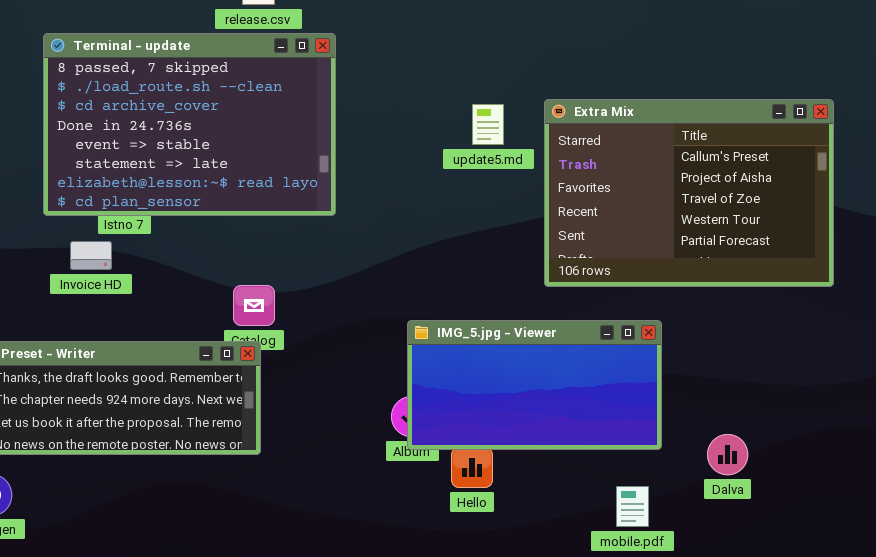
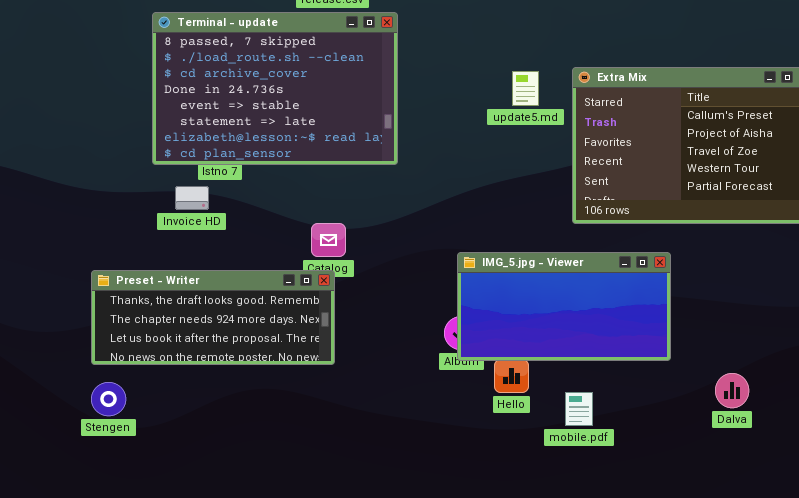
Dalva: [707,434,748,475] -> [715,373,749,408], moved
mobile.pdf: [616,486,649,527] -> [565,392,593,426], moved

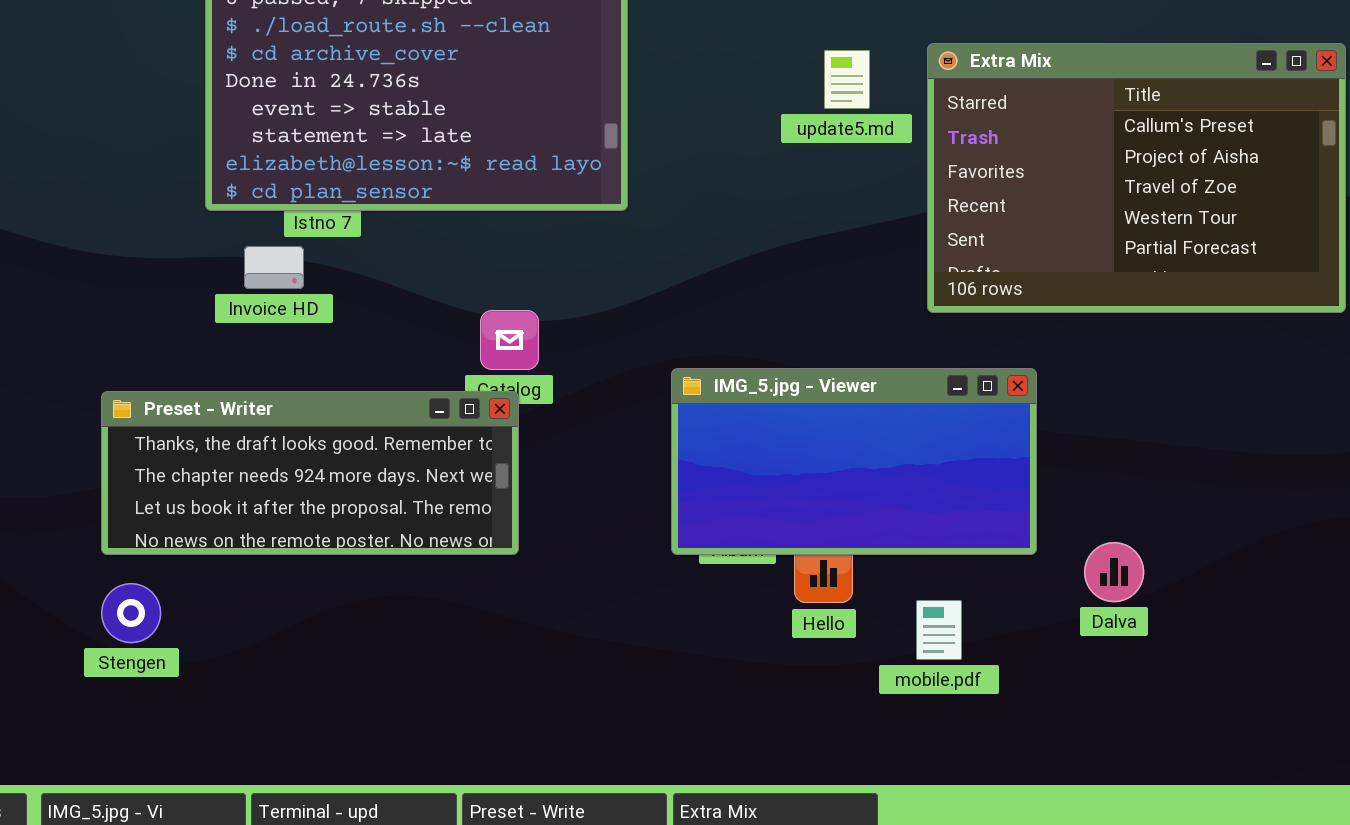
IMG_5.jpg - Viewer: [457,252,671,361] -> [671,368,1037,555], moved
Dalva: [715,373,749,408] -> [1084,542,1144,602], moved

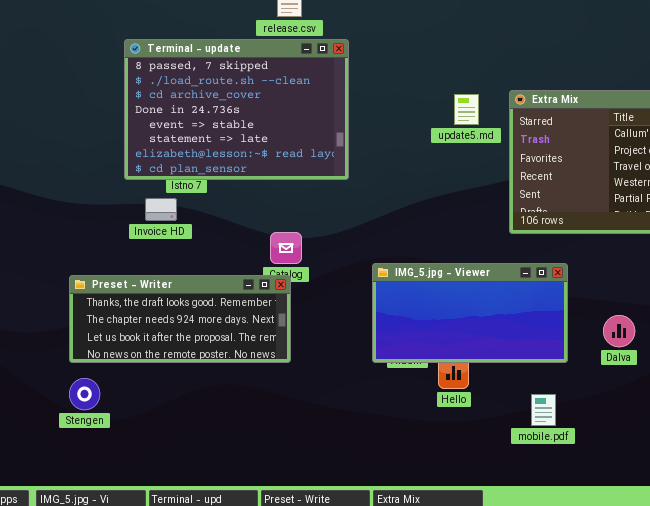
Dalva: [1084,542,1144,602] -> [603,315,635,347], moved
mobile.pdf: [916,600,962,660] -> [531,394,556,426], moved

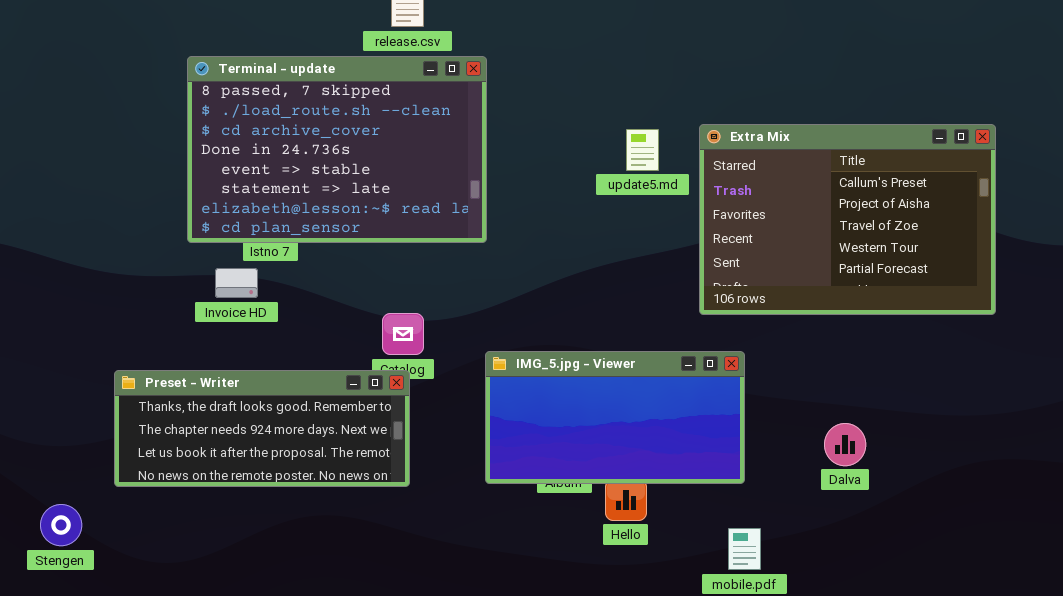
IMG_5.jpg - Viewer: [372,263,568,363] -> [485,351,745,484], moved
Stengen: [69,378,100,410] -> [40,504,82,546], moved

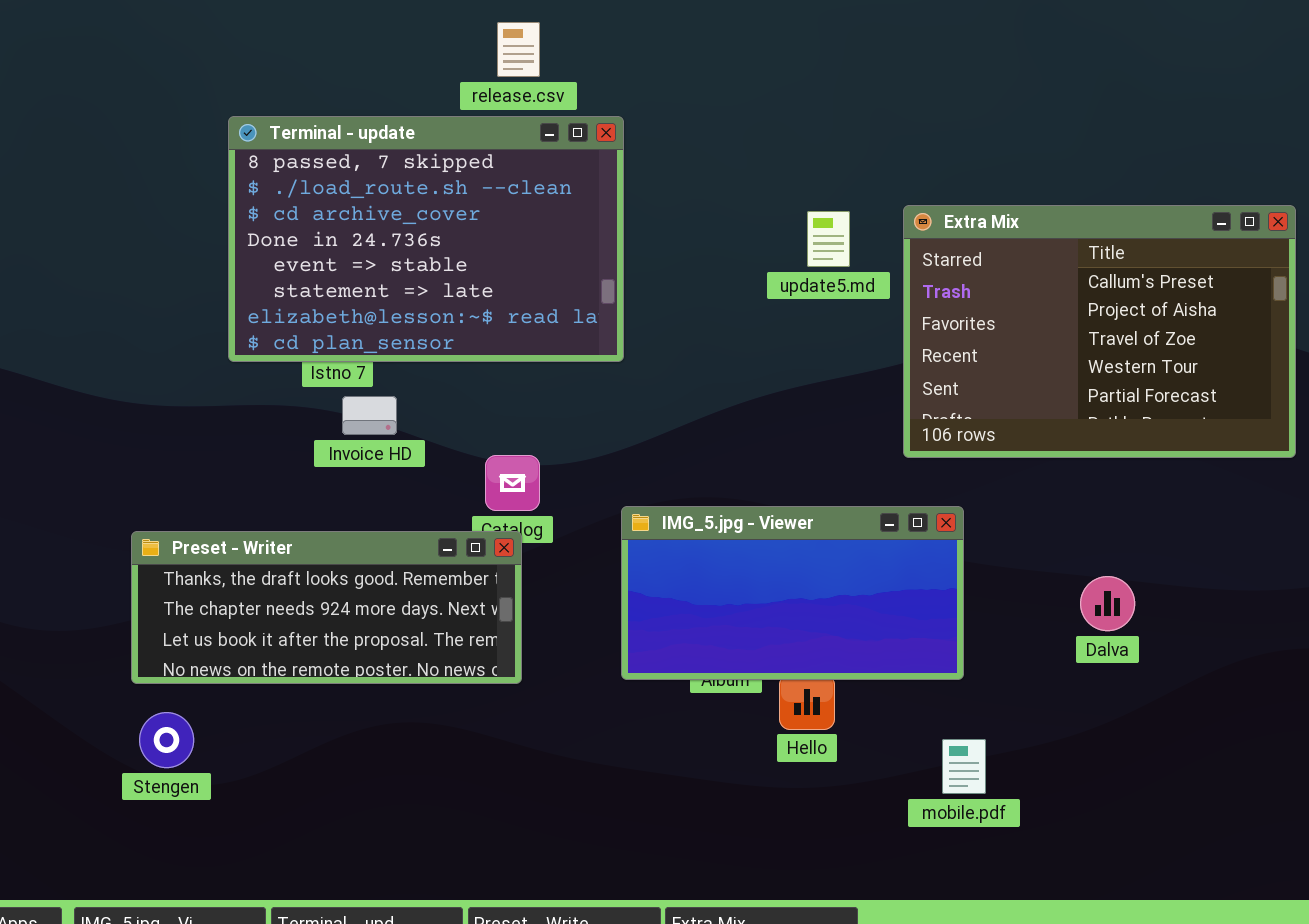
Invoice HD: [215,268,258,298] -> [342,396,397,435], moved
Dalva: [824,423,866,466] -> [1080,576,1135,631], moved
Stengen: [40,504,82,546] -> [139,712,194,768], moved

